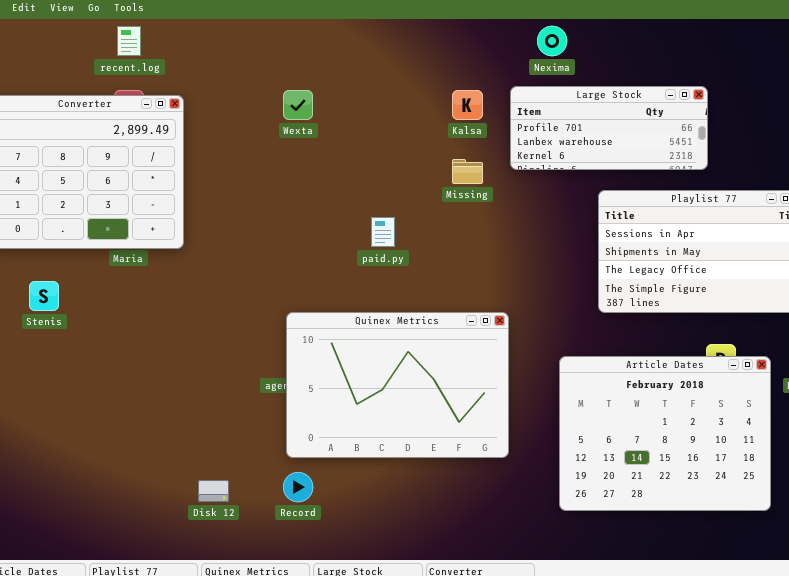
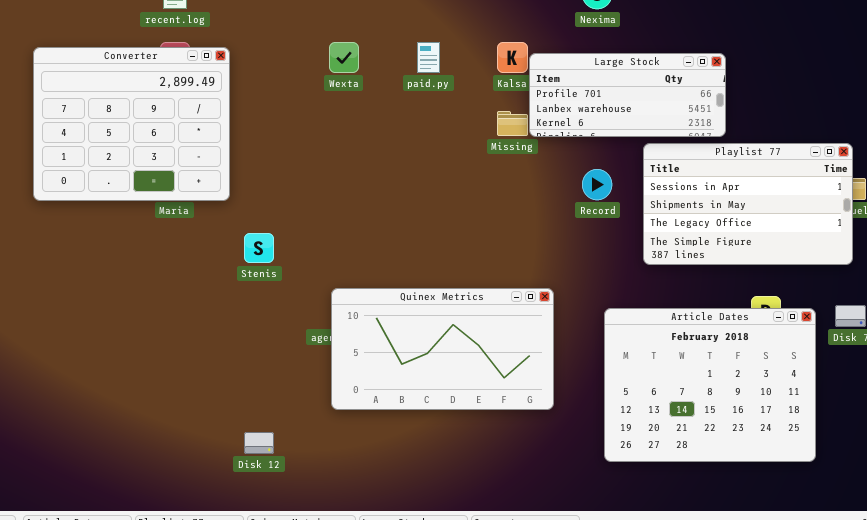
Large Stock: [510,86,708,170] -> [529,53,726,137], moved
paid.py: [371,217,395,247] -> [417,42,440,73], moved
Stenis: [29,281,59,311] -> [244,233,274,263], moved
Quinex Metrics: [286,312,509,458] -> [331,288,554,410], resized
Record: [283,472,313,502] -> [582,169,612,200], moved

